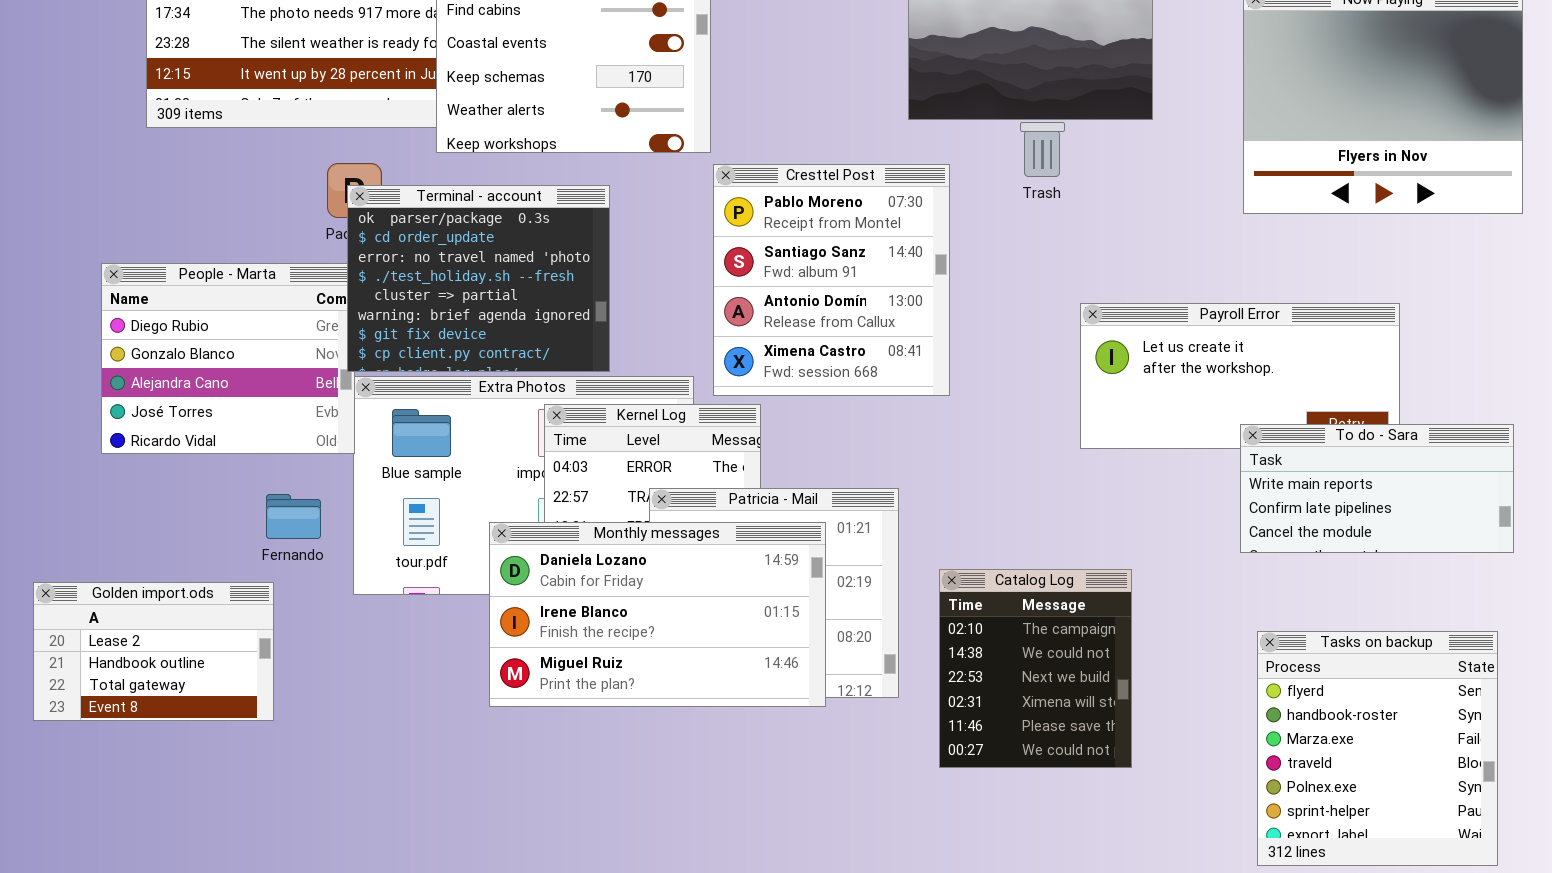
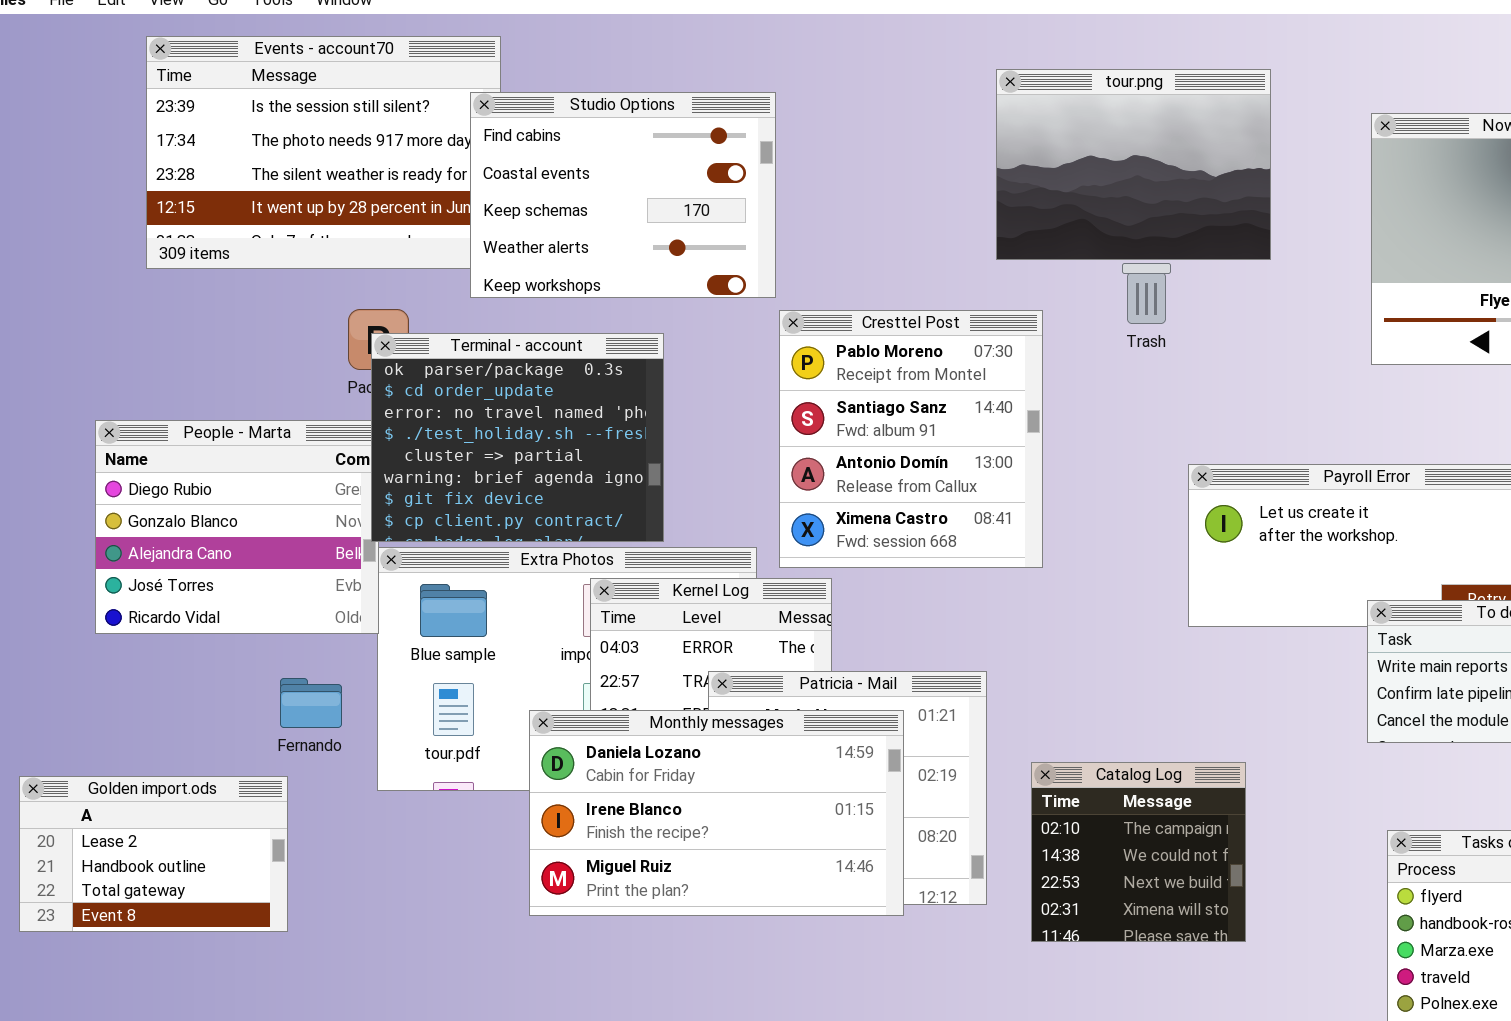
Catalog Log: [939,569,1132,768] -> [1031,762,1246,942], resized

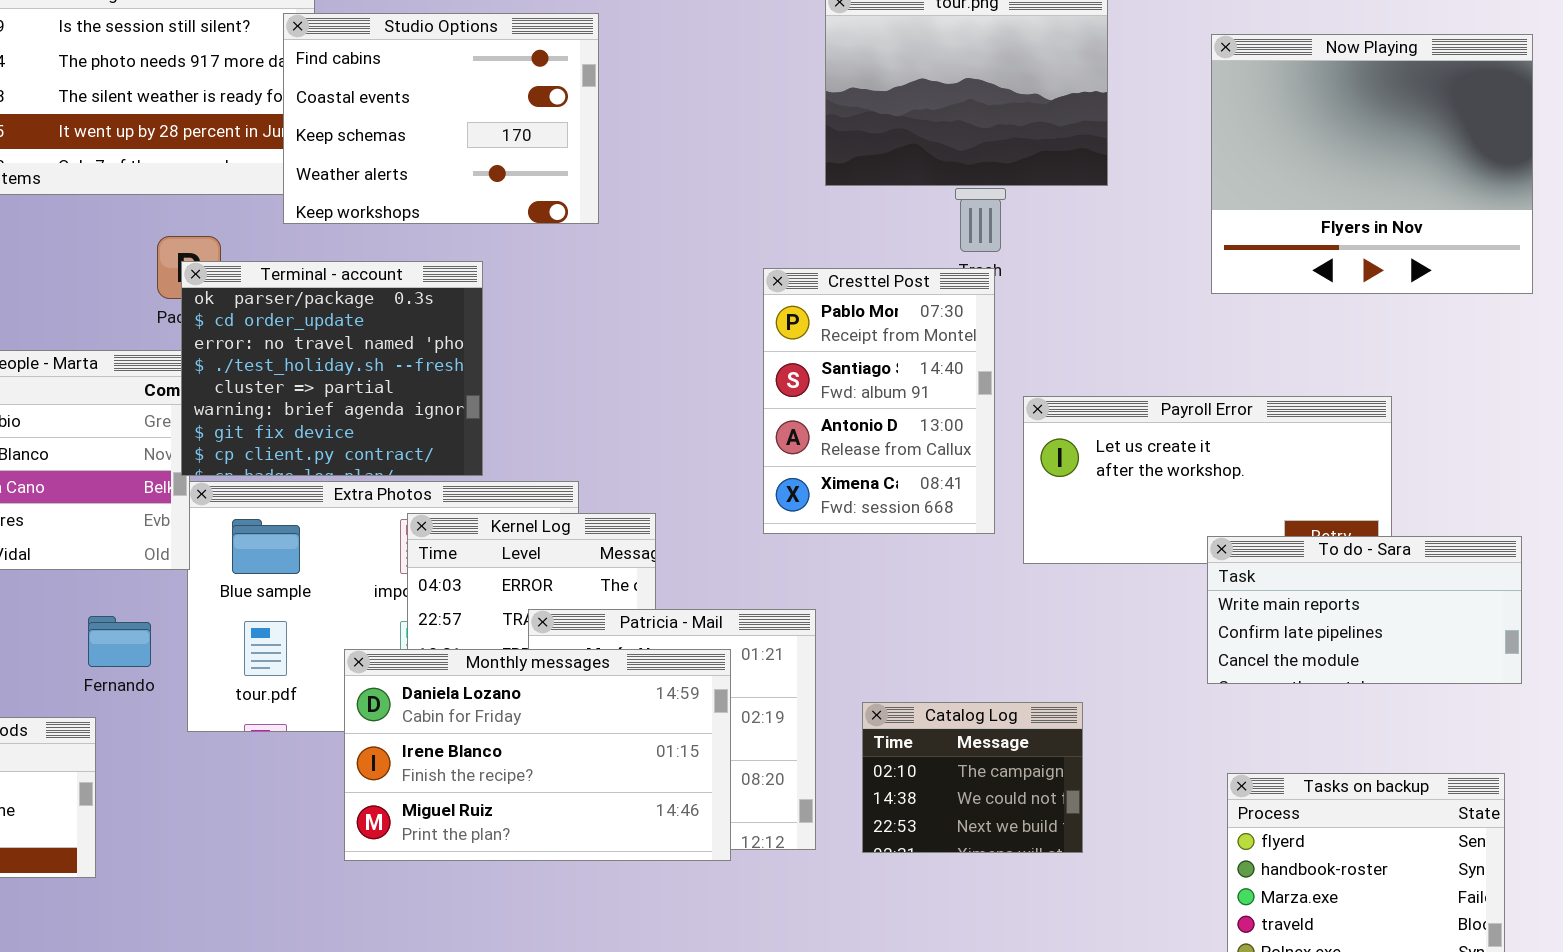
Cresttel Post: [779,310,1043,568] -> [763,268,995,534], moved, resized
Catalog Log: [1031,762,1246,942] -> [862,702,1083,853], resized

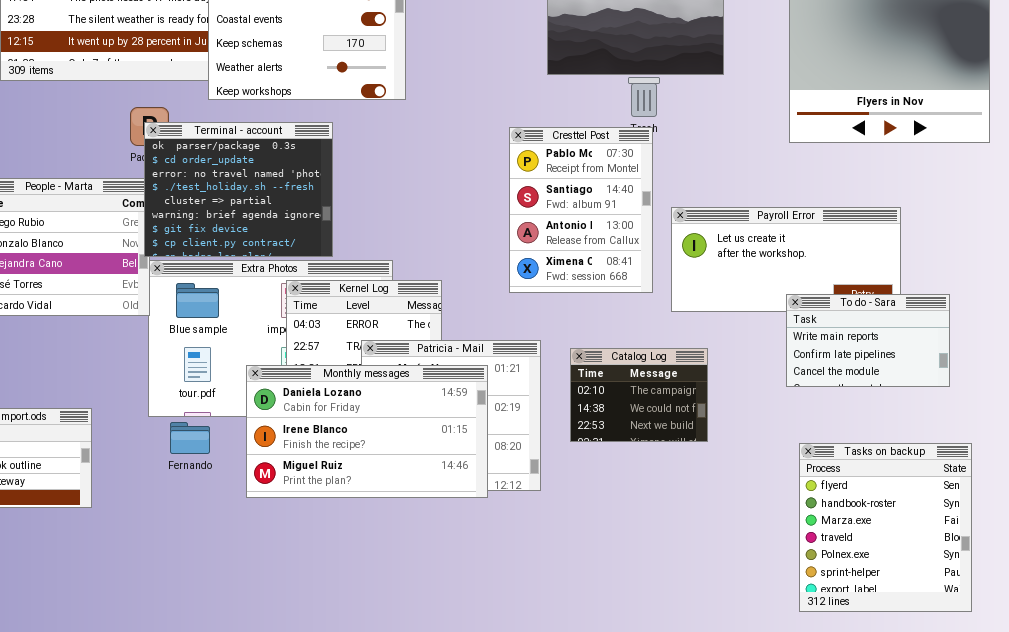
To do - Sara: [1207,536,1522,684] -> [786,294,950,387], resized
Fernando: [88,616,151,667] -> [170,422,210,454], moved
Catalog Log: [862,702,1083,853] -> [570,348,708,442], moved

